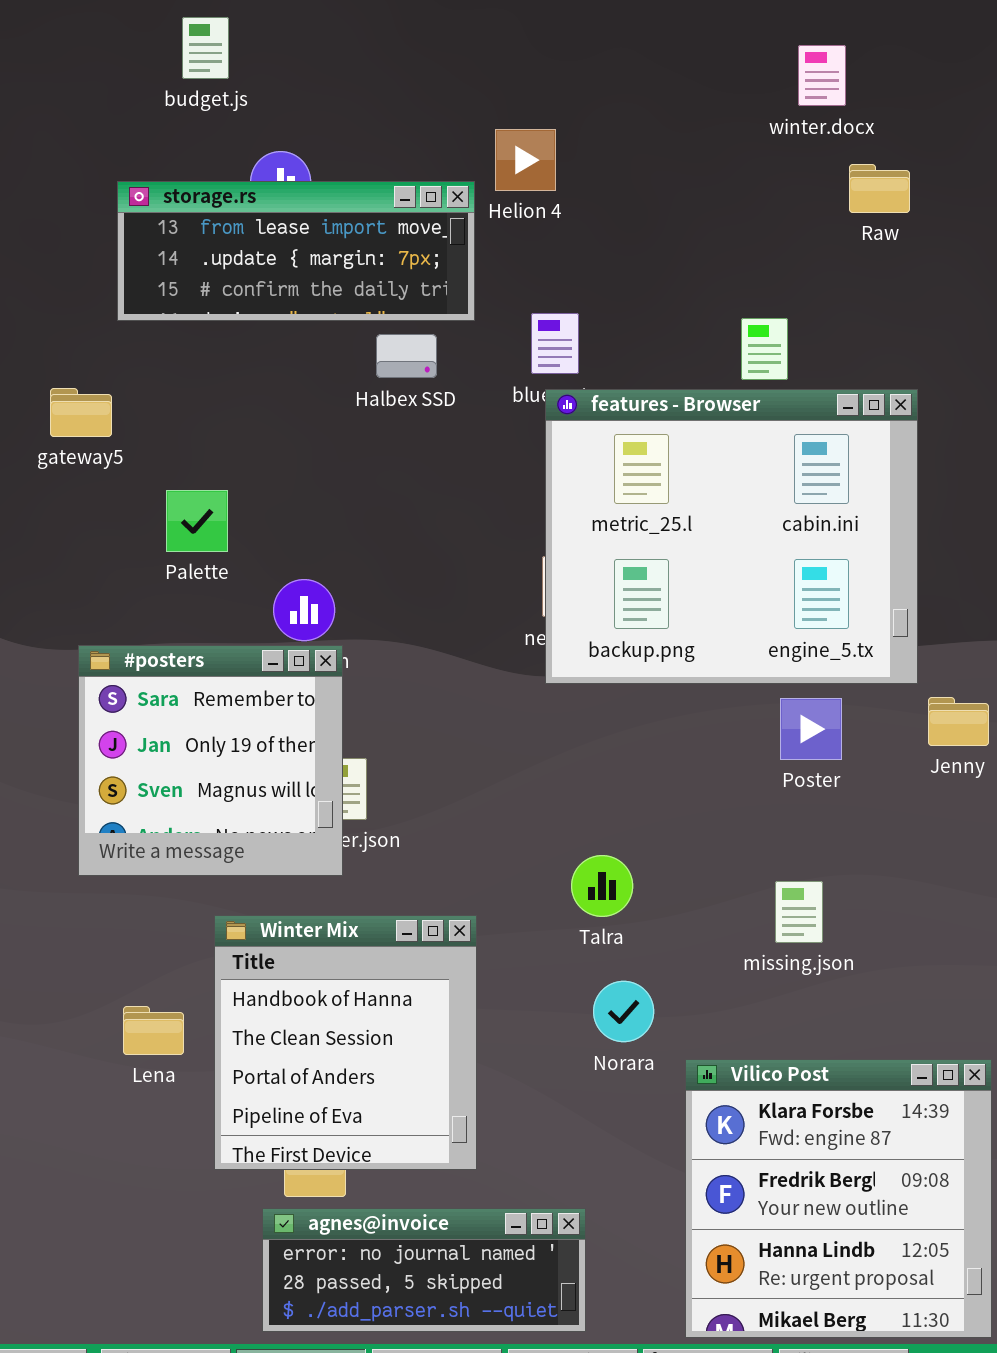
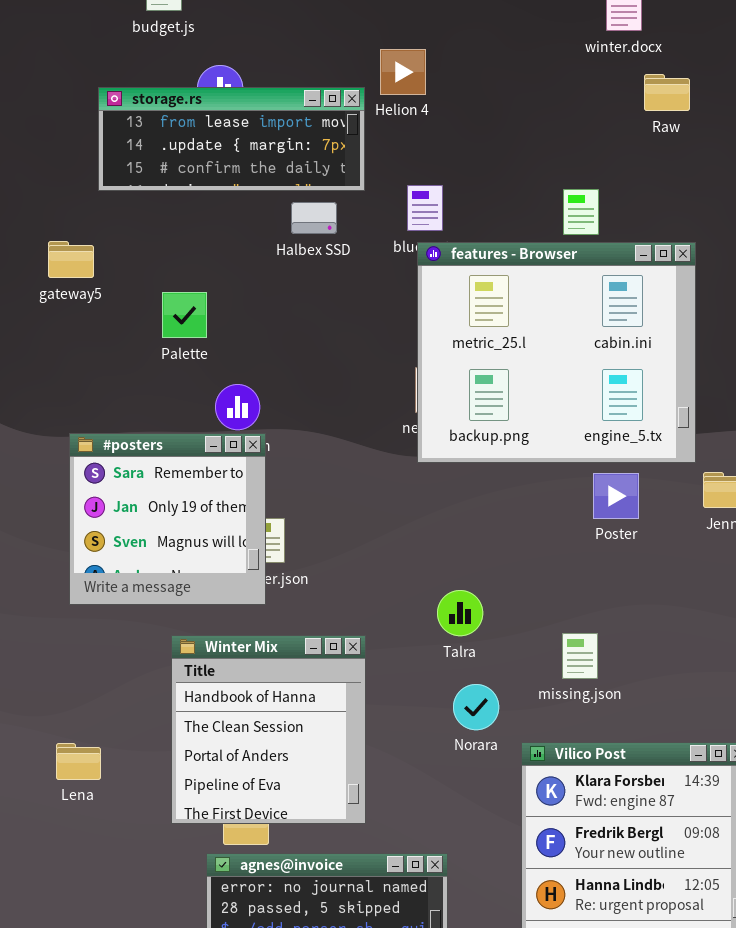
Palette: [166,490,228,552] -> [162,292,207,338], moved
missing.json: [775,881,823,943] -> [562,633,598,679], moved
Lena: [123,1006,184,1055] -> [56,743,101,780], moved

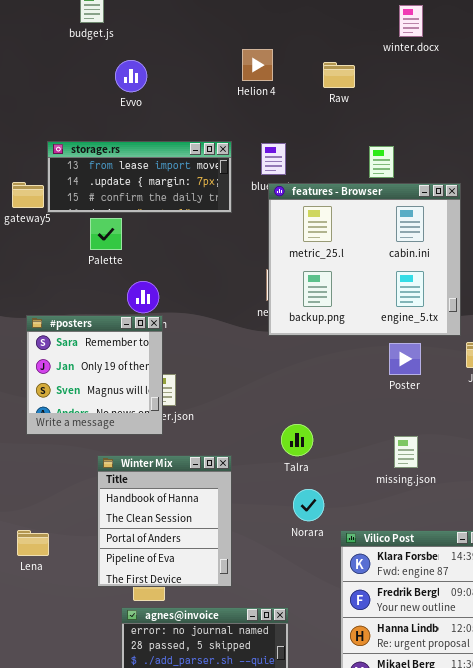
Raw: [644,74,690,111] -> [323,62,355,88], moved
storage.rs: [98,87,365,191] -> [47,141,232,213], moved
missing.json: [562,633,598,679] -> [394,436,418,468], moved

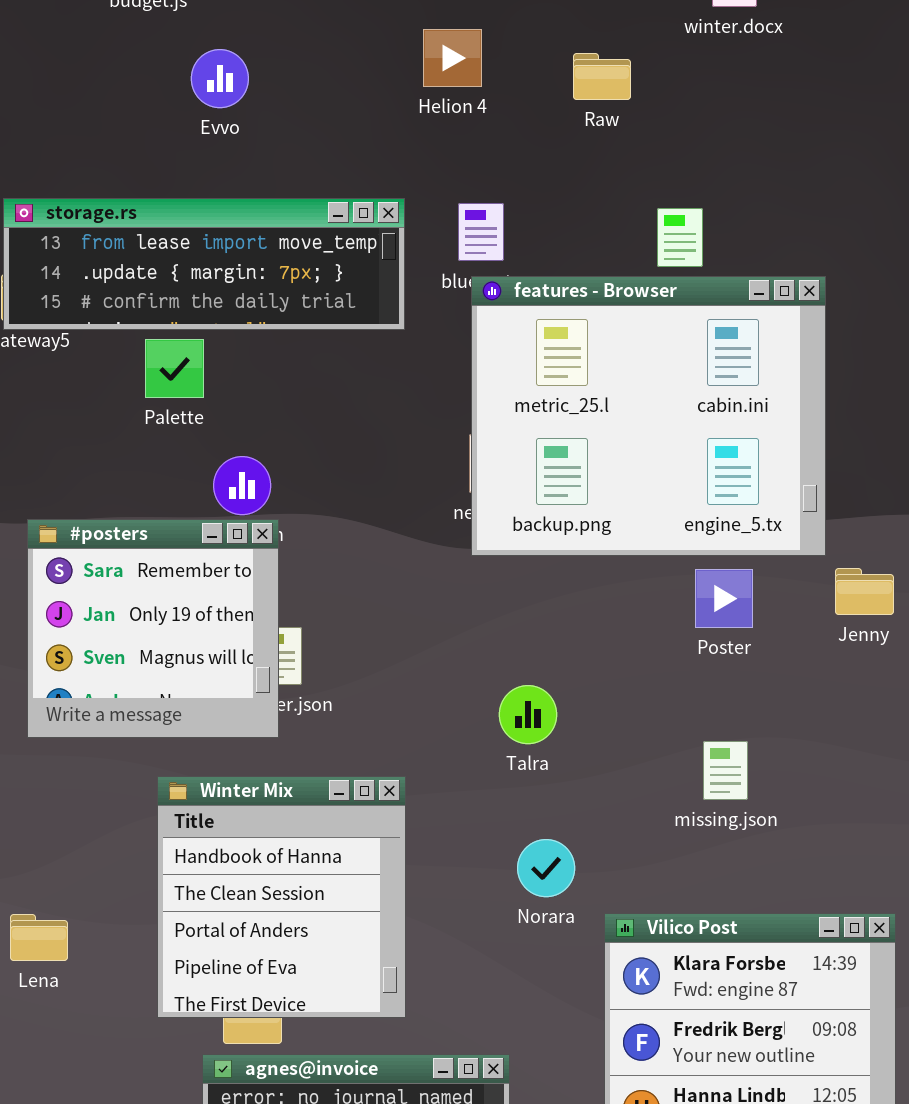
storage.rs: [47,141,232,213] -> [3,198,405,330], resized
Talra: [281,424,313,456] -> [499,685,557,744], moved

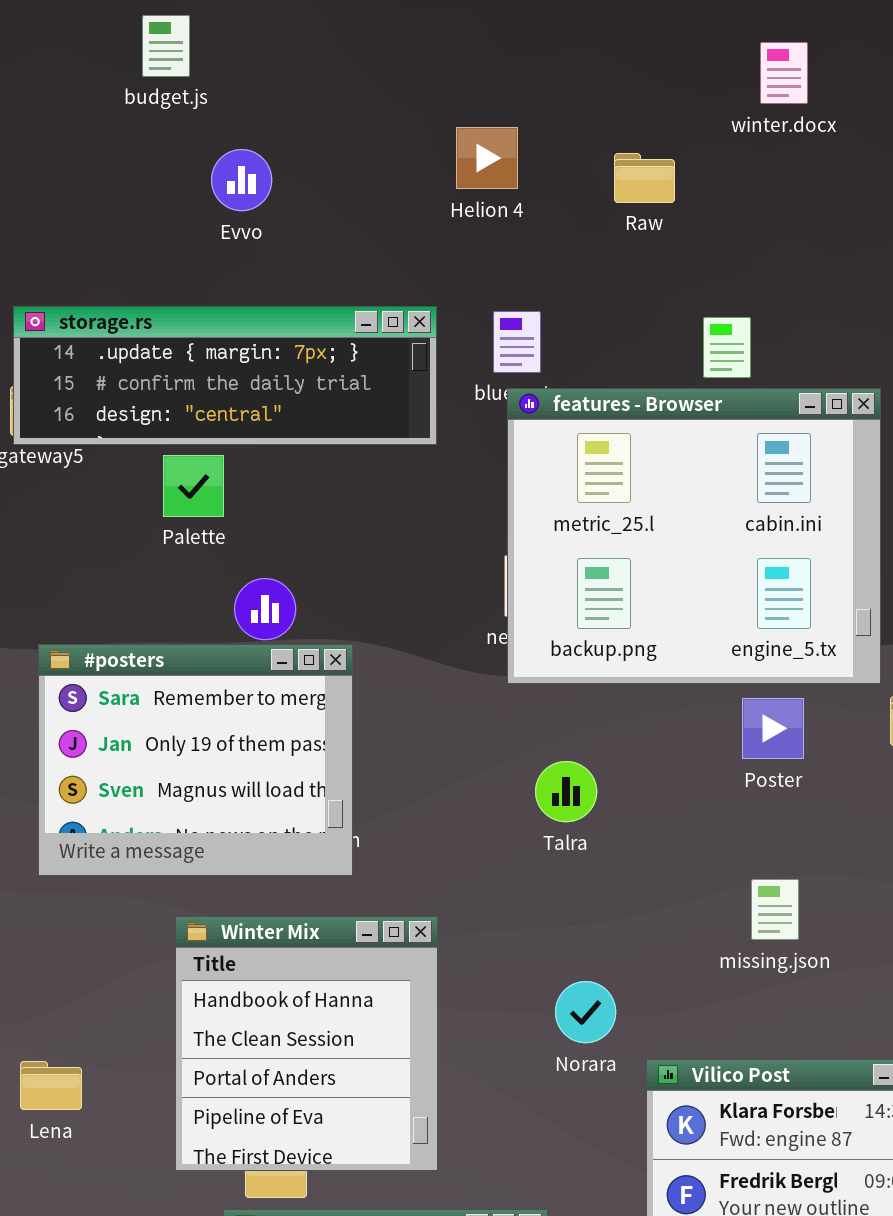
storage.rs: [3,198,405,330] -> [13,306,437,445], scrolled down 1 row
#posters: [27,519,279,738] -> [38,644,353,876], resized
Talra: [499,685,557,744] -> [535,761,597,822], moved

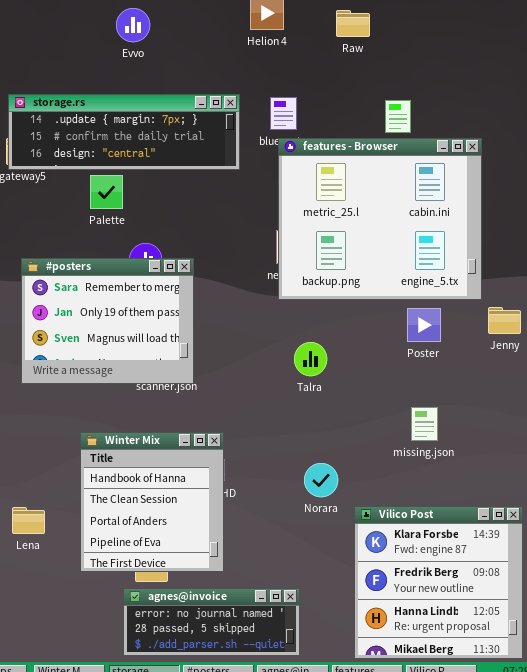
#posters: [38,644,353,876] -> [21,258,194,384], moved
Winter Mix: [175,916,438,1171] -> [80,432,224,572], moved

